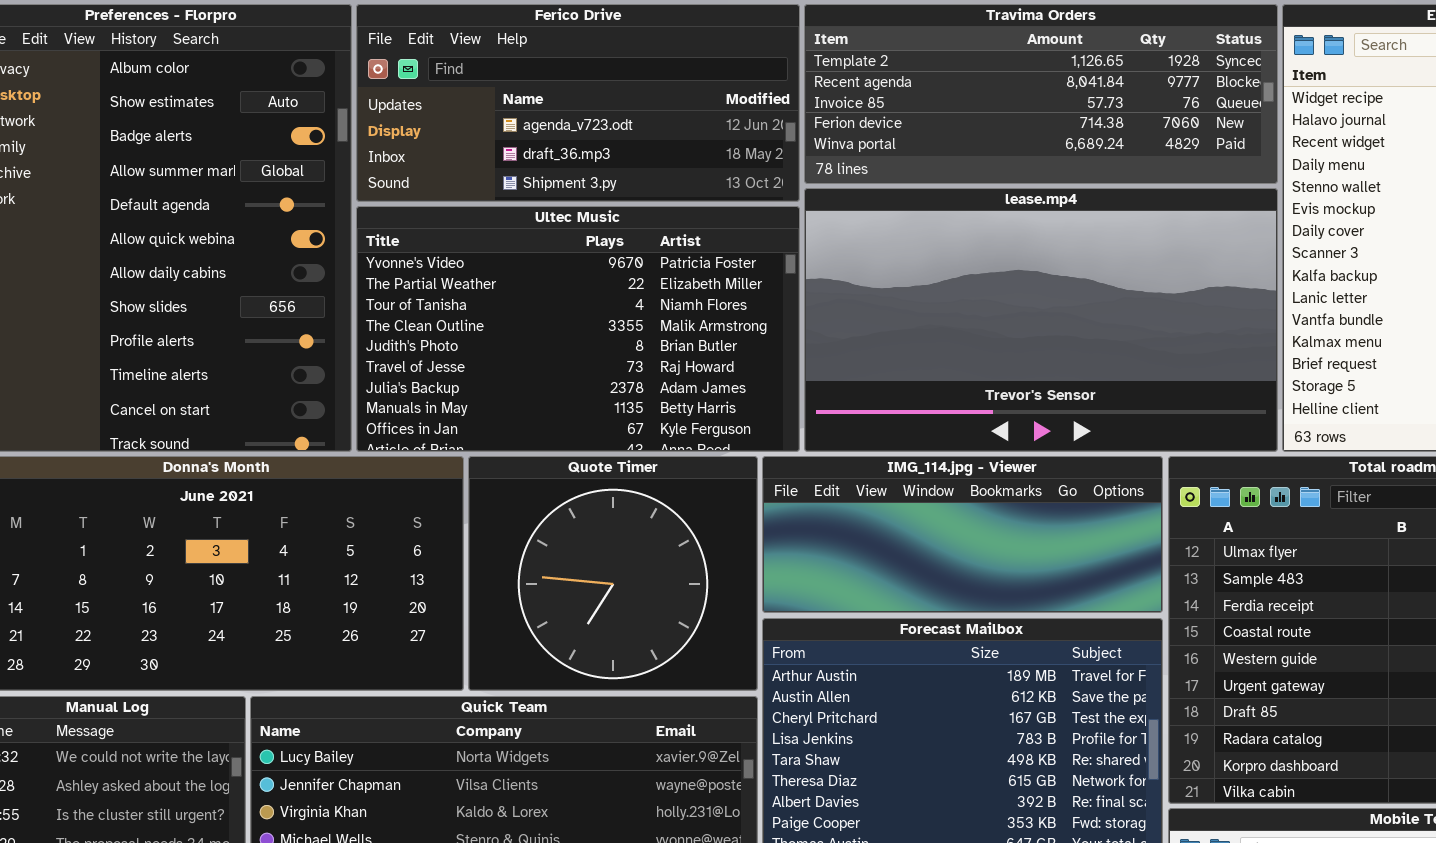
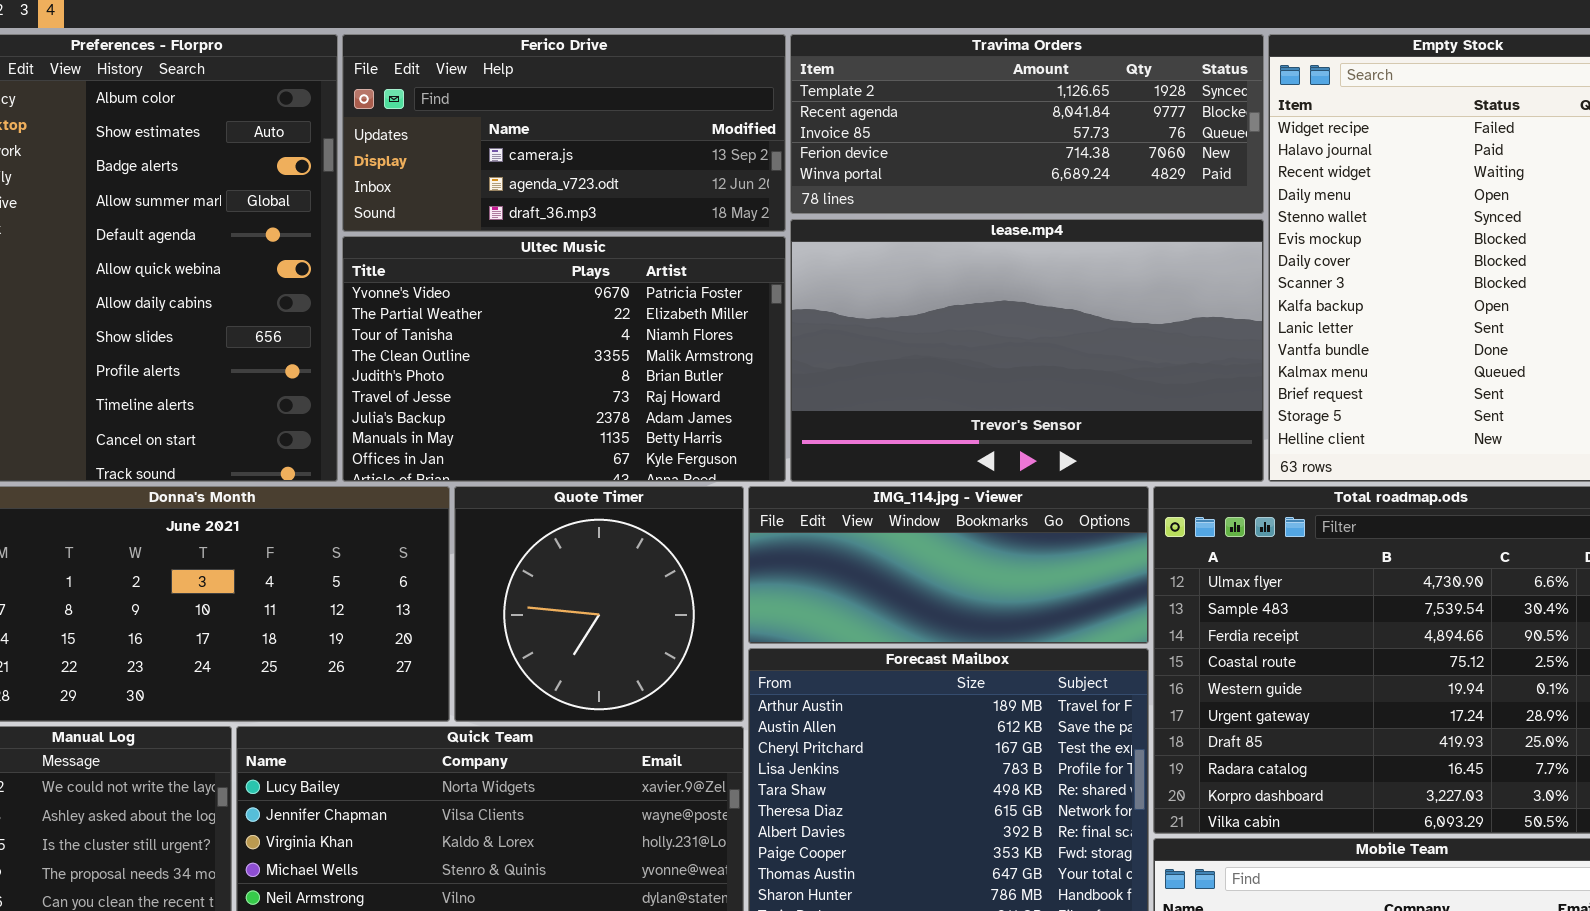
Ferico Drive: [356,4,800,202] -> [342,34,786,232], scrolled up 1 row

